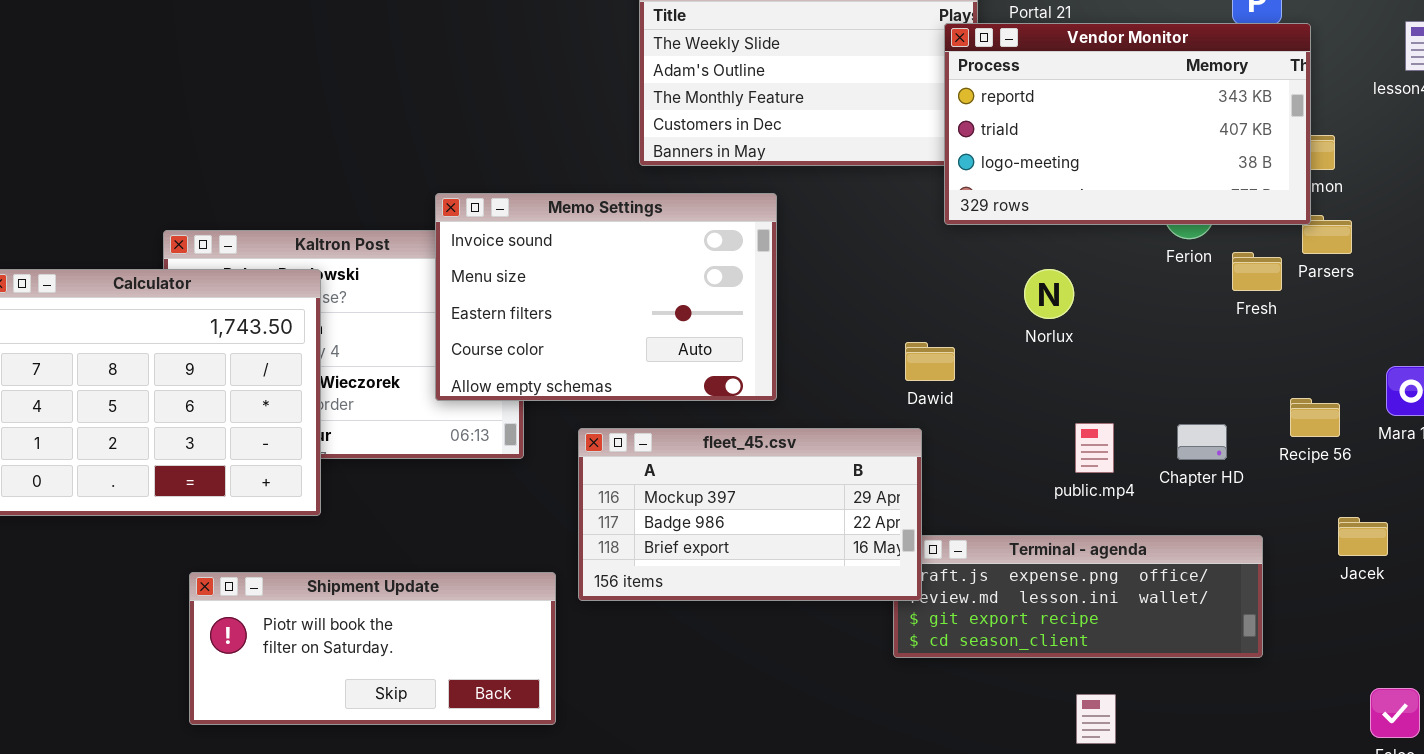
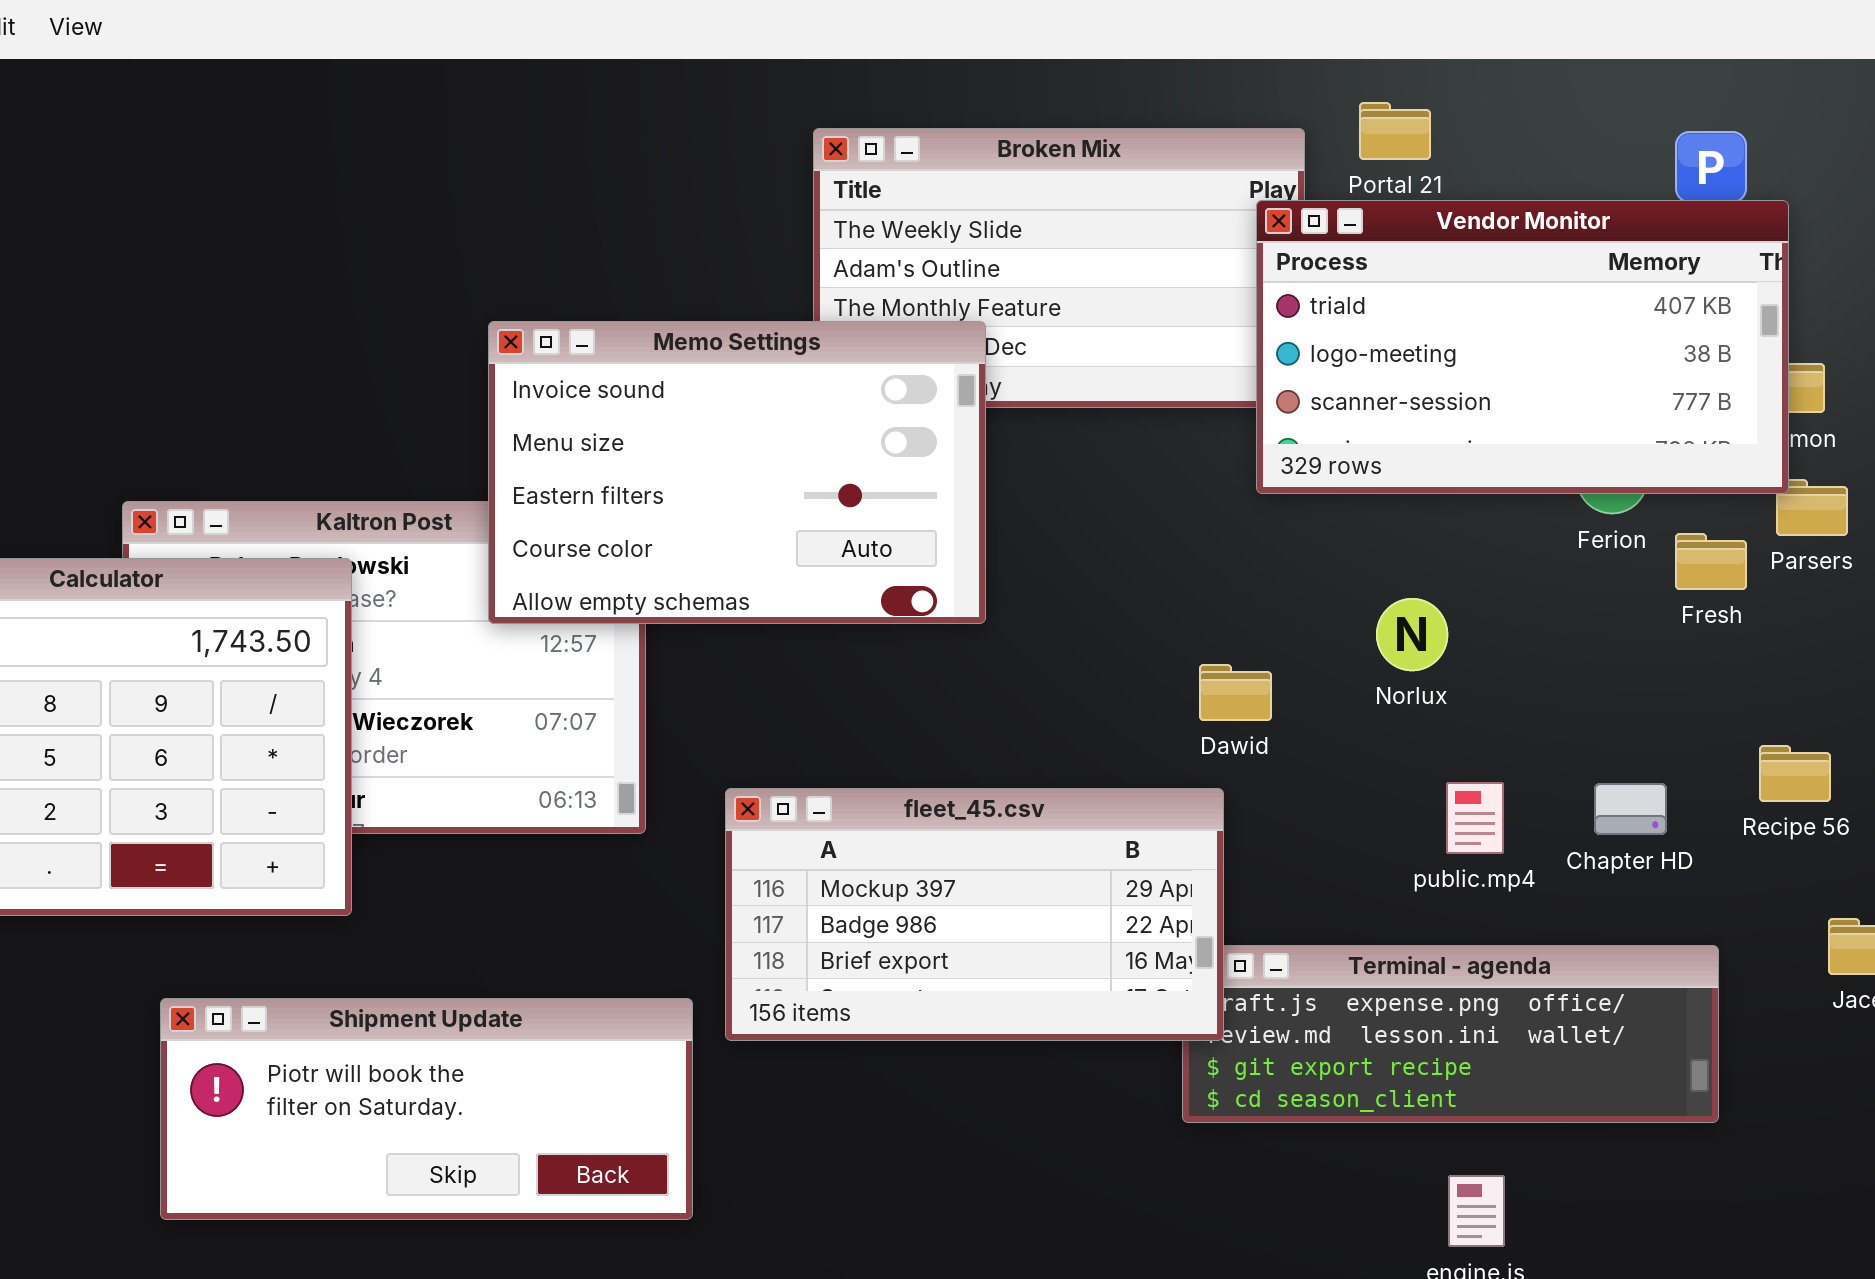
Vendor Monitor: [944,23,1311,225] -> [1256,200,1789,494], scrolled down 1 row
Memo Settings: [435,193,777,401] -> [488,321,986,624], moved
Norlux: [1024,269,1074,319] -> [1376,598,1448,671], moved

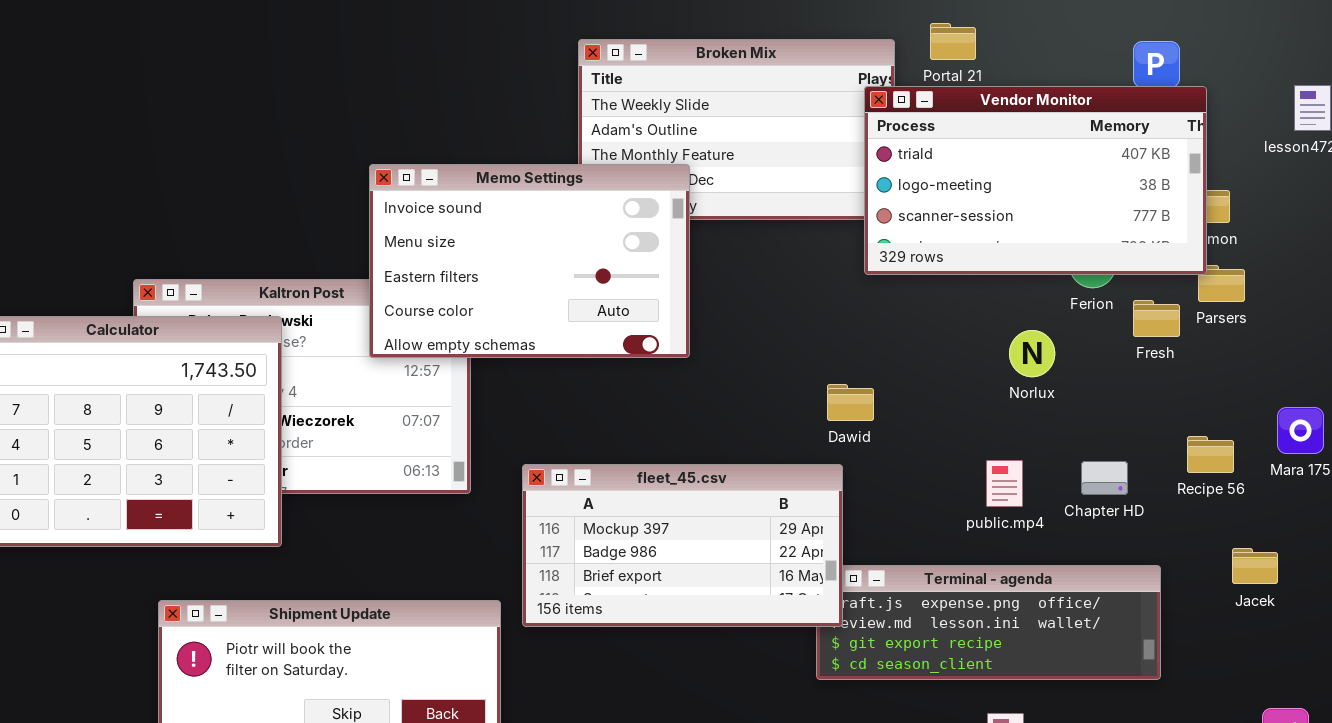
Norlux: [1376,598,1448,671] -> [1009,330,1055,377], moved

